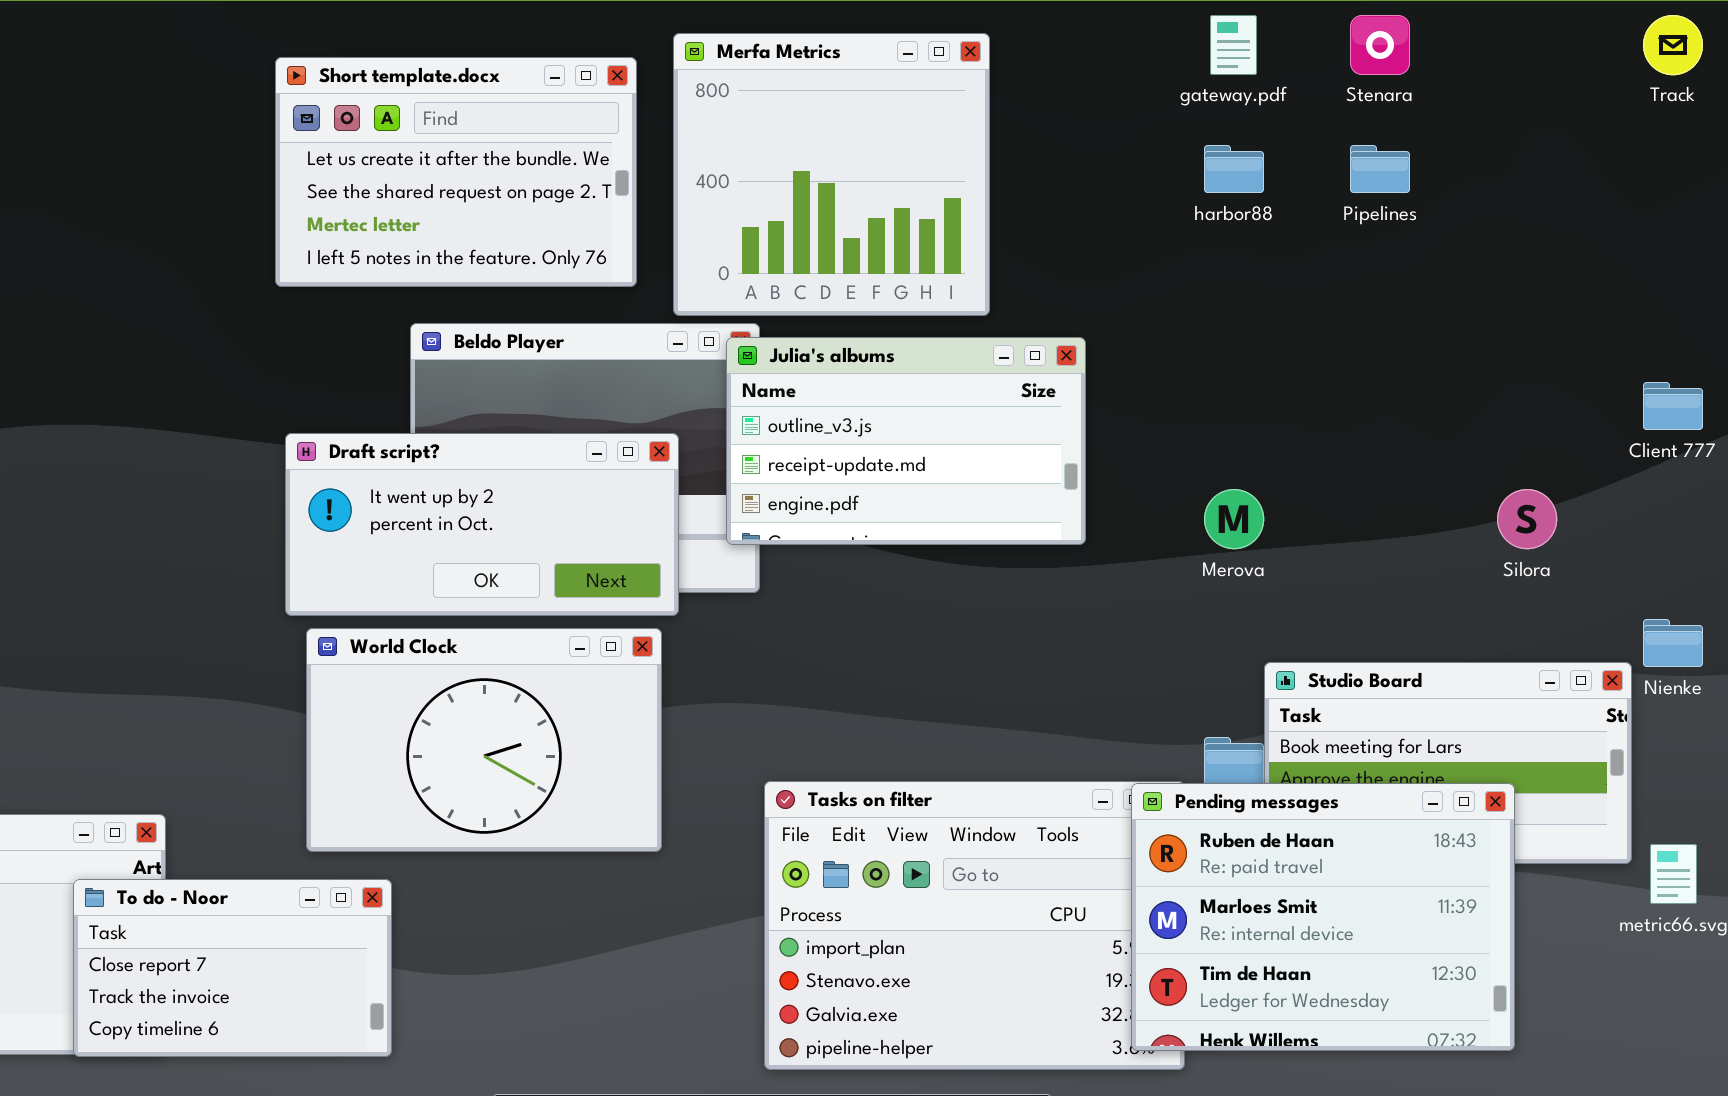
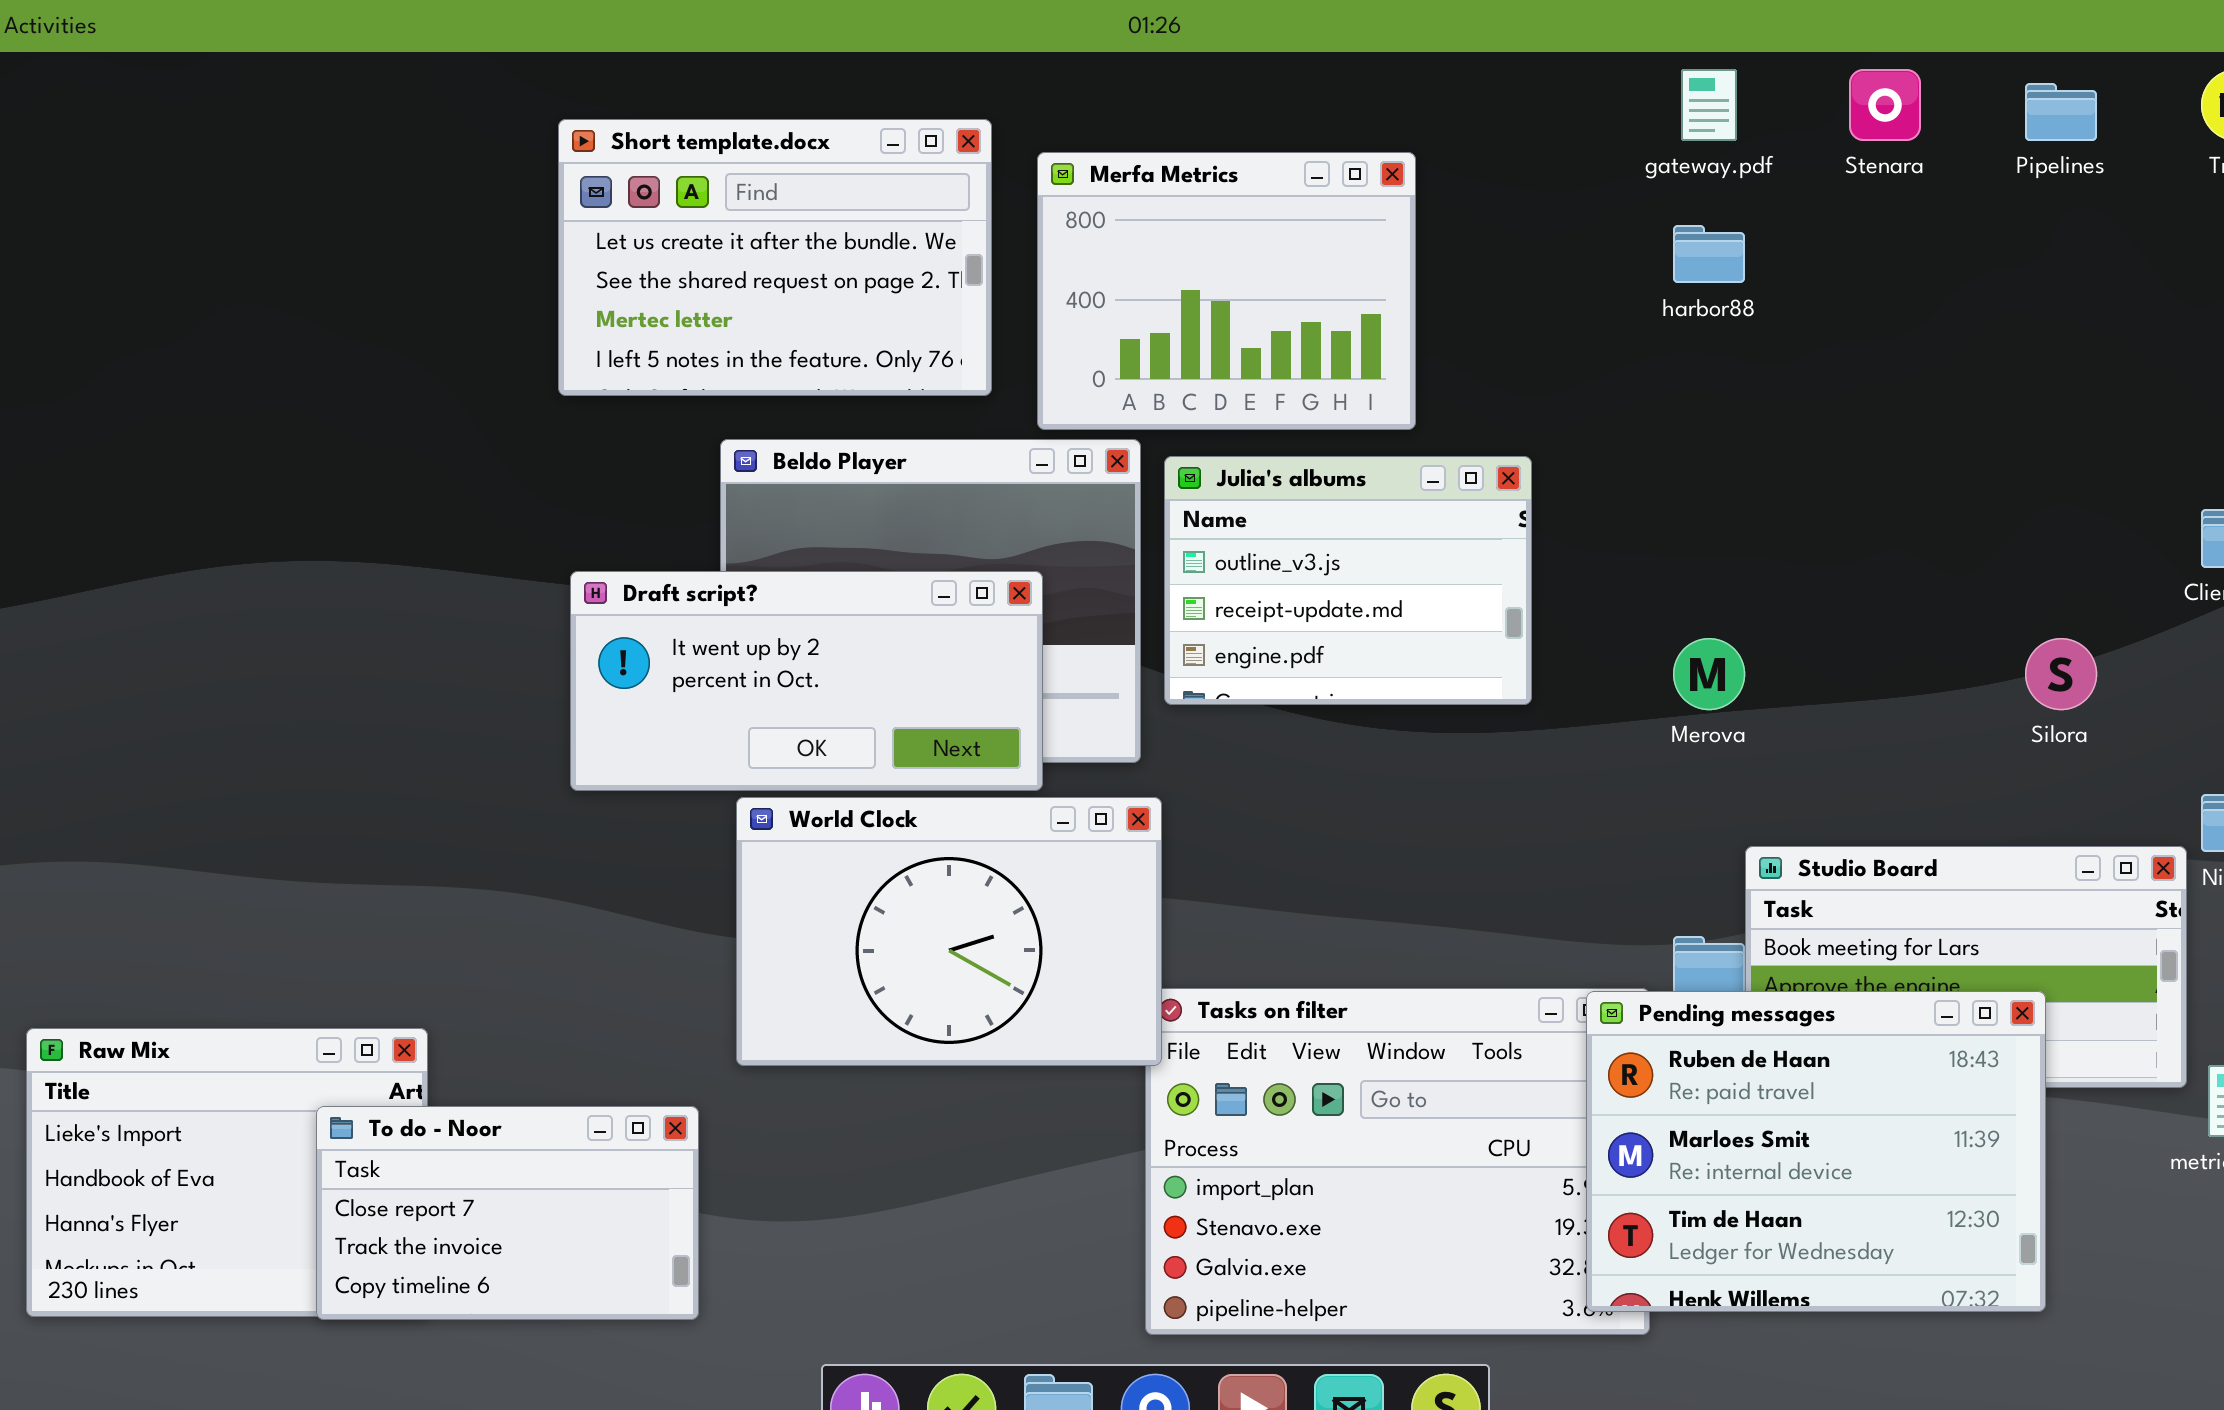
Merfa Metrics: [673,33,990,316] -> [1037,152,1416,430], resized
Pipelines: [1350,145,1410,193] -> [2025,83,2097,141], moved
Julia's albums: [726,337,1086,545] -> [1164,456,1532,705], resized
World Clock: [306,628,662,852] -> [736,797,1162,1066], moved

